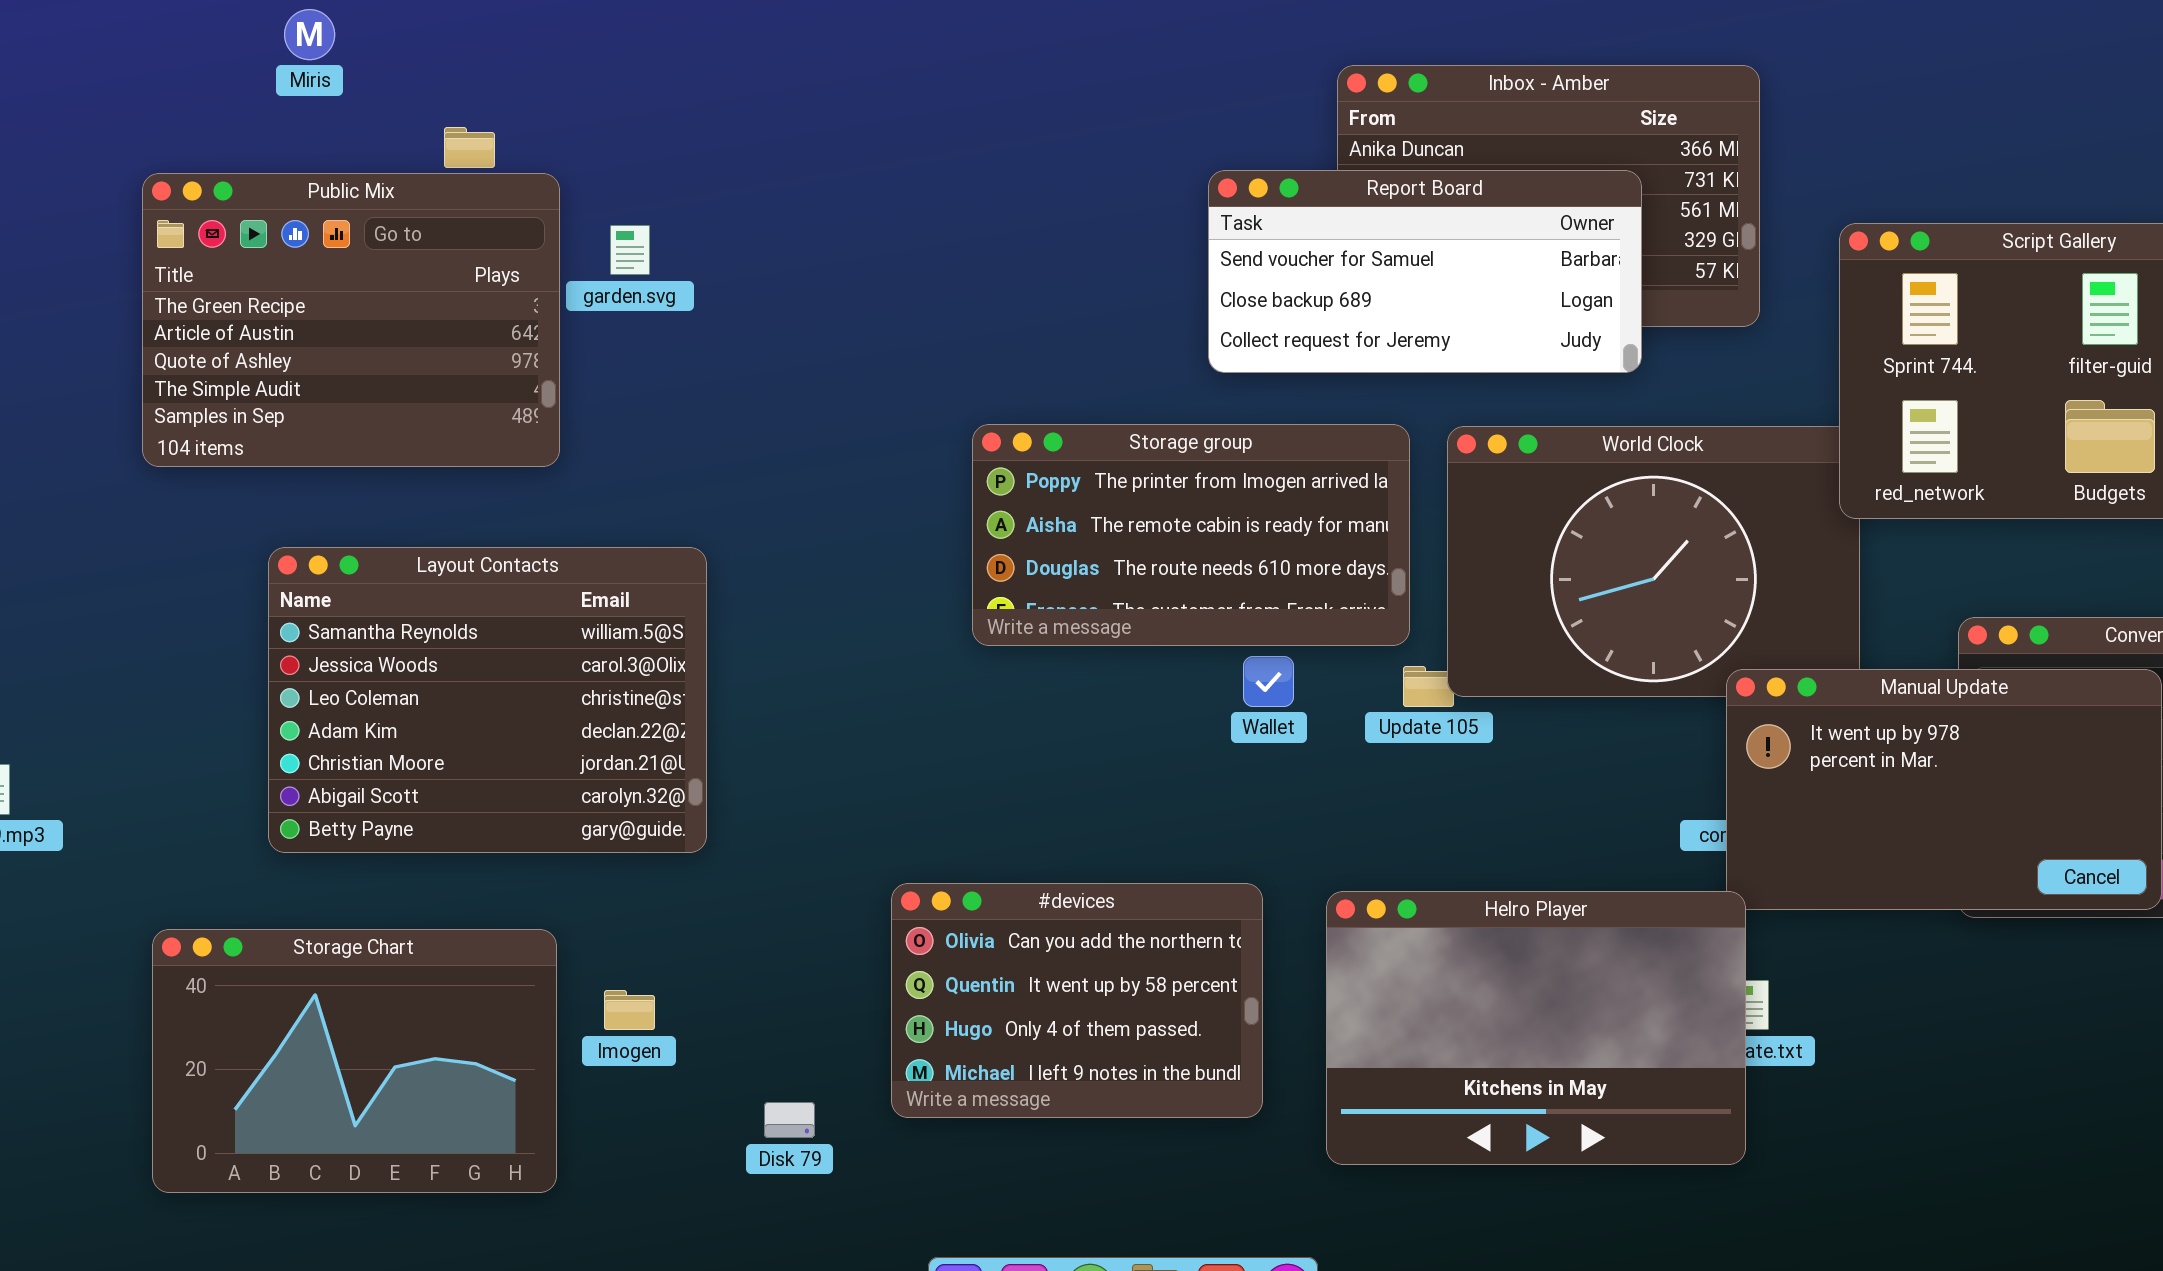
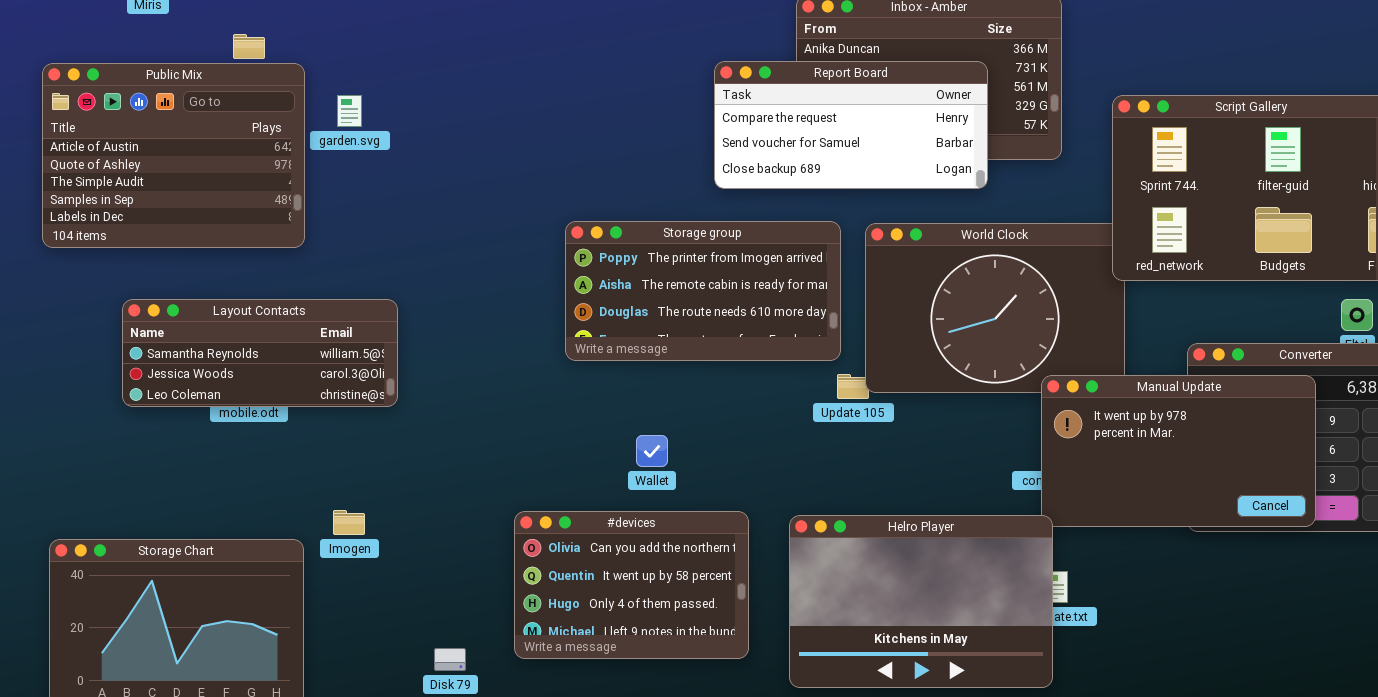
Report Board: [1208,170,1642,373] -> [714,61,988,189], scrolled up 1 row
Public Mix: [142,173,560,467] -> [42,63,305,248], scrolled down 1 row
Layout Contacts: [268,547,707,853] -> [122,299,398,407], resized
Wallet: [1243,656,1294,707] -> [636,435,668,467], moved
Imogen: [604,990,655,1030] -> [333,510,365,535], moved

